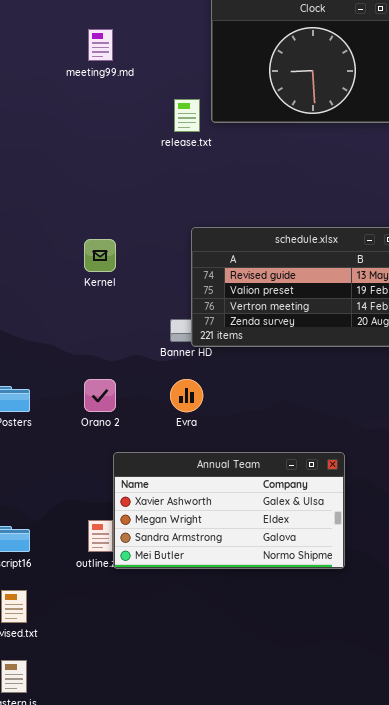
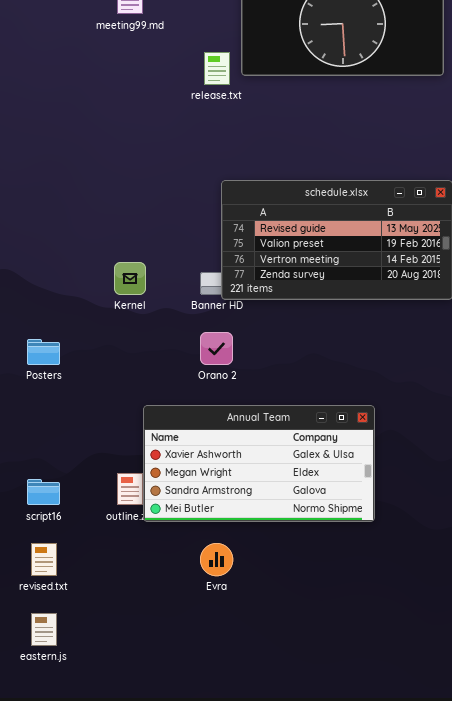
Kernel: [84,239,116,272] -> [114,262,146,295], moved
Orano 2: [84,379,116,412] -> [200,332,233,365], moved
Evra: [170,379,203,412] -> [200,543,233,576], moved

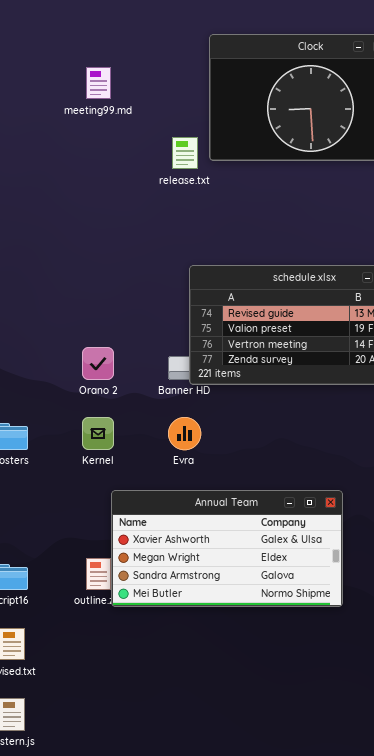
Kernel: [114,262,146,295] -> [82,417,114,450], moved
Orano 2: [200,332,233,365] -> [82,347,114,380], moved
Evra: [200,543,233,576] -> [168,417,201,450], moved

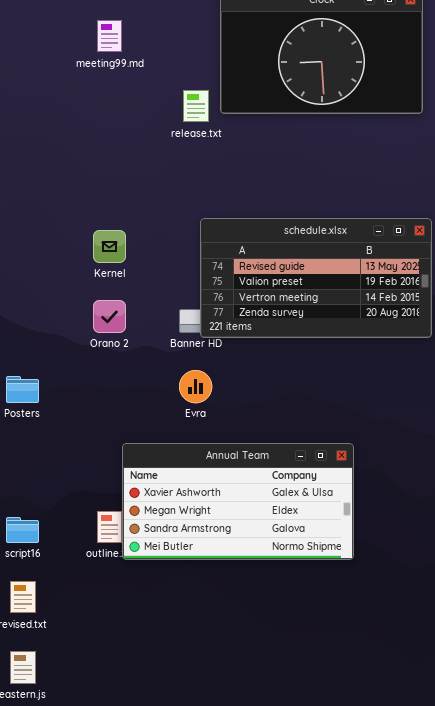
Kernel: [82,417,114,450] -> [93,230,126,263], moved

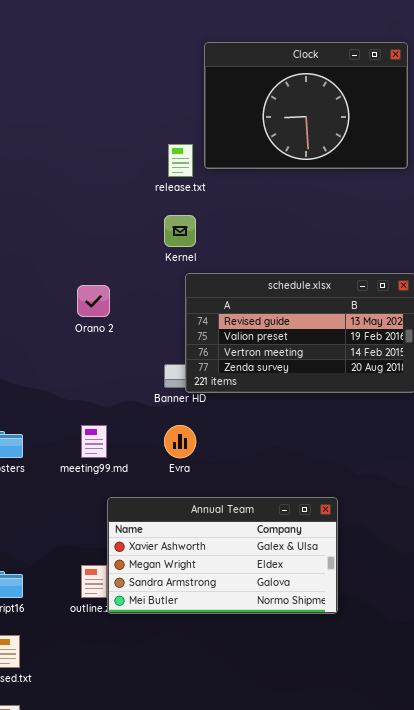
meeting99.md: [97,20,122,52] -> [81,425,107,458], moved
Kernel: [93,230,126,263] -> [164,215,196,247], moved
Orano 2: [93,300,126,333] -> [77,285,110,317], moved

